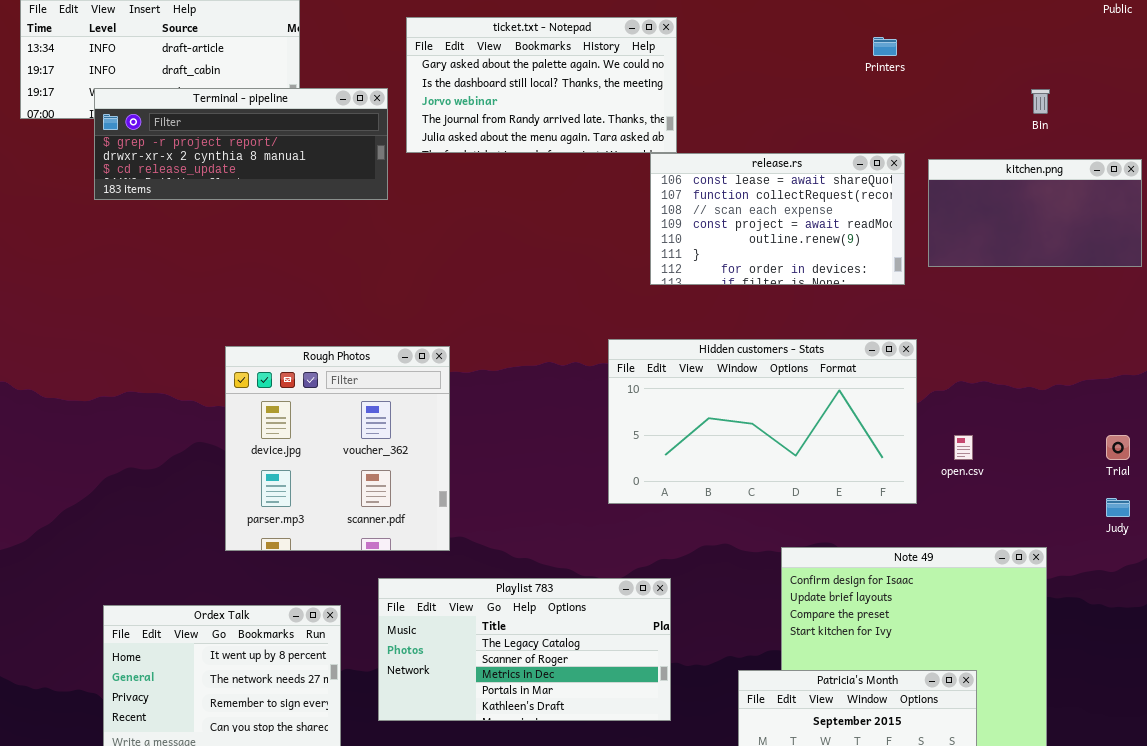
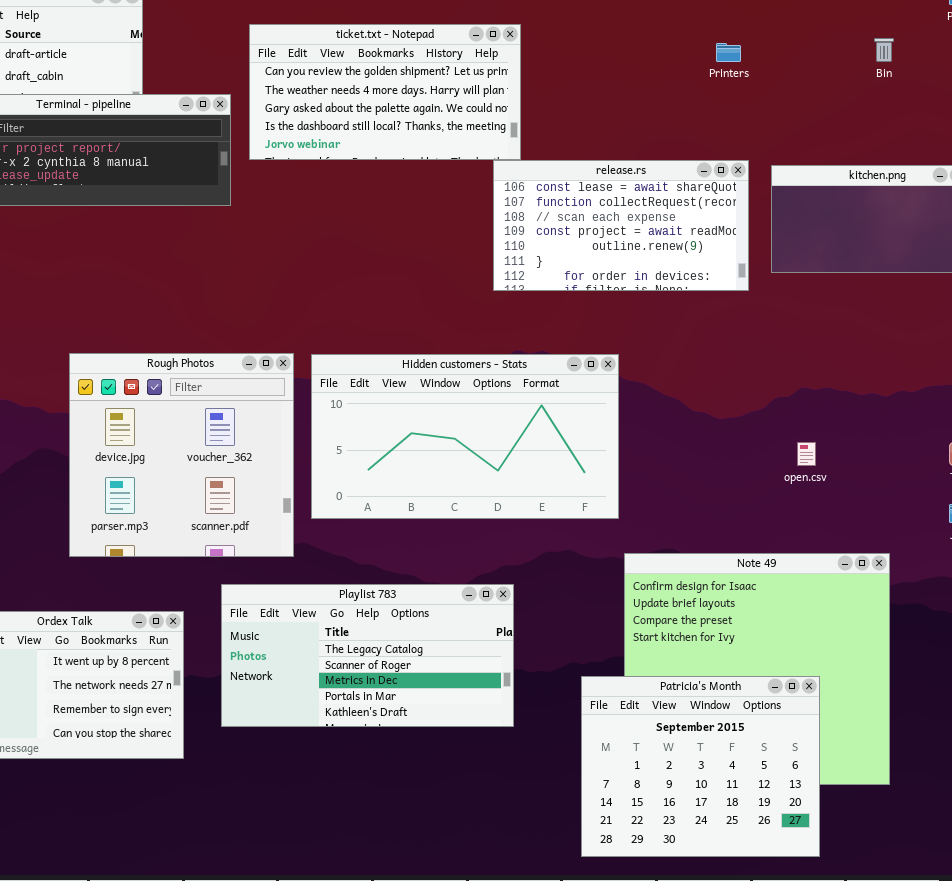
ticket.txt - Notepad: [406,17,677,153] -> [249,24,521,160], scrolled up 2 rows
Bin: [1031,89,1050,114] -> [874,38,894,62], moved
Hidden customers - Stats: [608,339,917,504] -> [311,354,619,519], moved

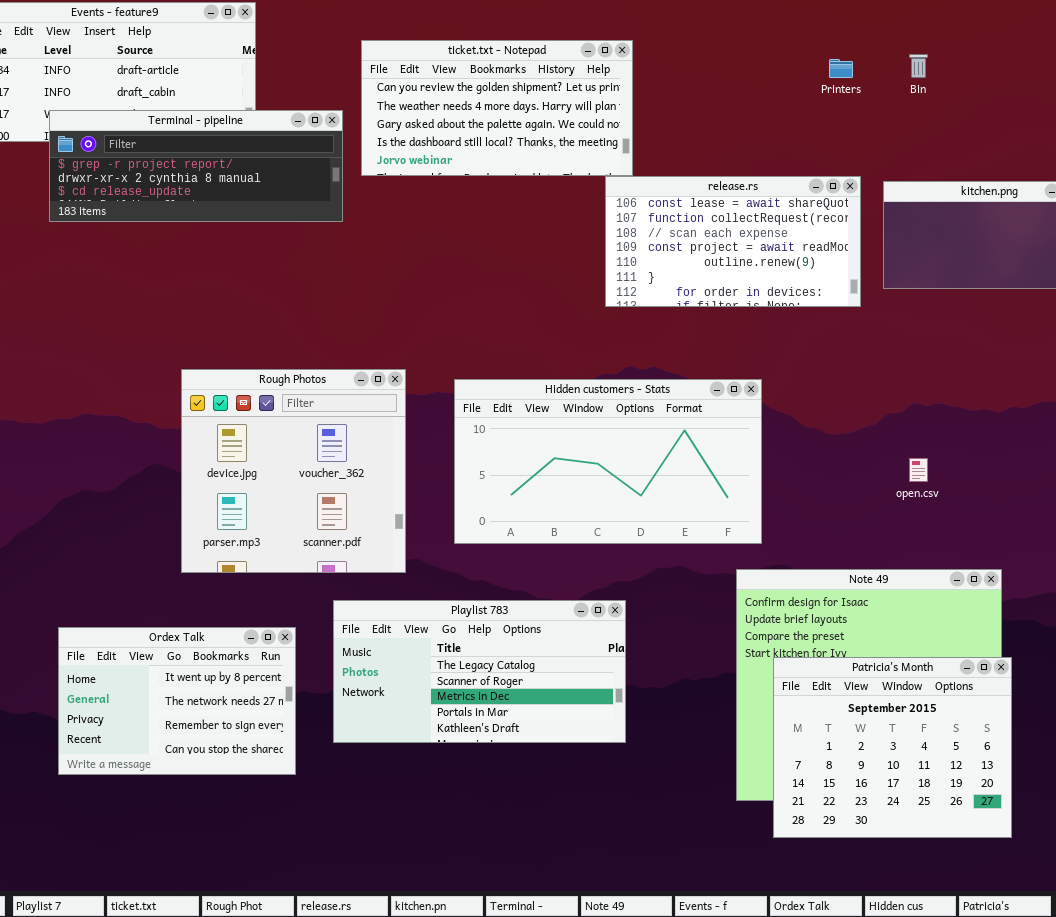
Bin: [874,38,894,62] -> [909,54,928,78], moved
Hidden customers - Stats: [311,354,619,519] -> [454,379,762,544], moved
Patricia's Month: [581,676,820,857] -> [773,657,1012,838], moved

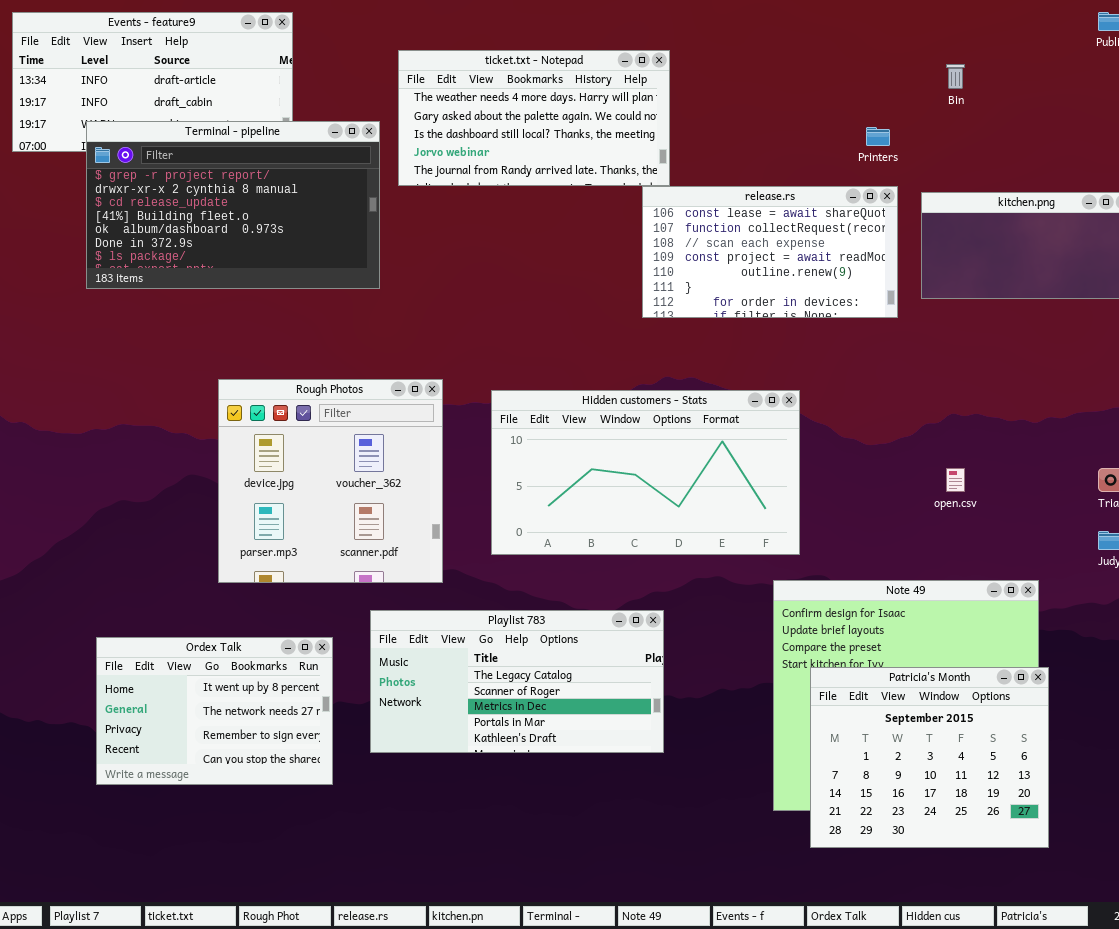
ticket.txt - Notepad: [361,40,633,176] -> [398,50,670,186], scrolled down 1 row
Printers: [829,59,853,78] -> [866,127,890,146], moved
Terminal - pipeline: [49,110,343,222] -> [86,121,380,289], resized

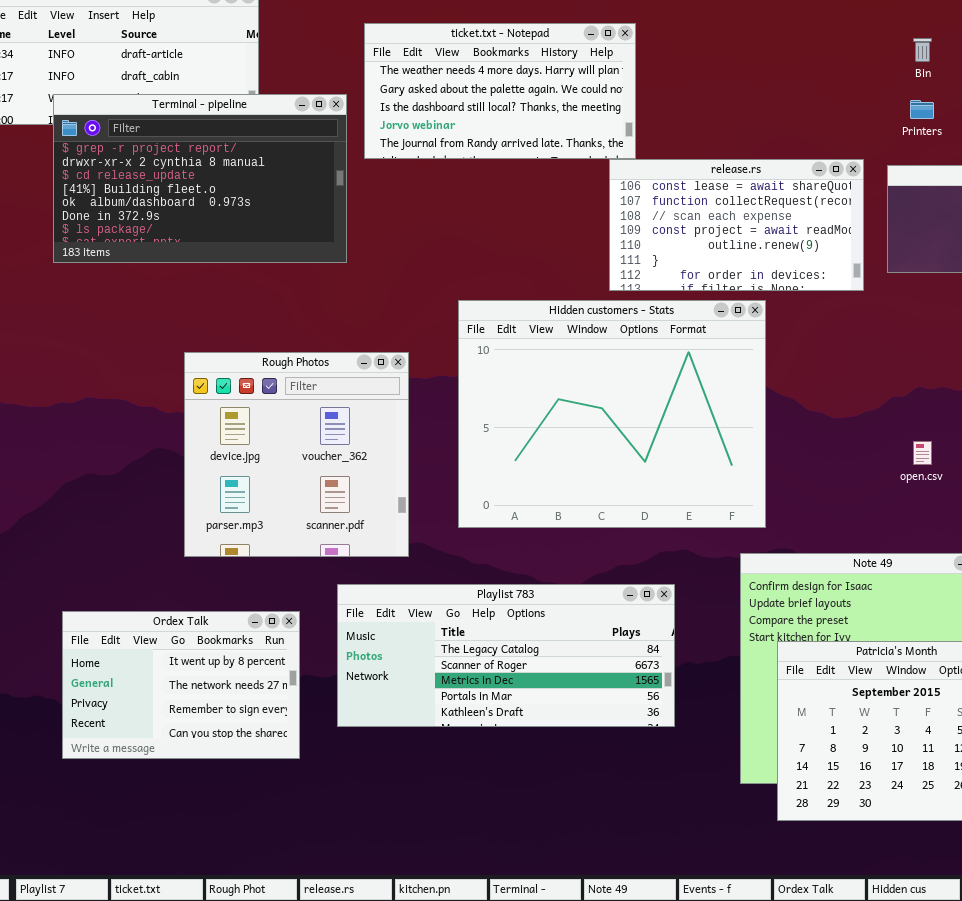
Printers: [866,127,890,146] -> [910,100,934,119], moved
Hidden customers - Stats: [491,390,800,555] -> [458,300,766,528], resized
Playlist 783: [370,610,664,753] -> [337,584,675,727], resized

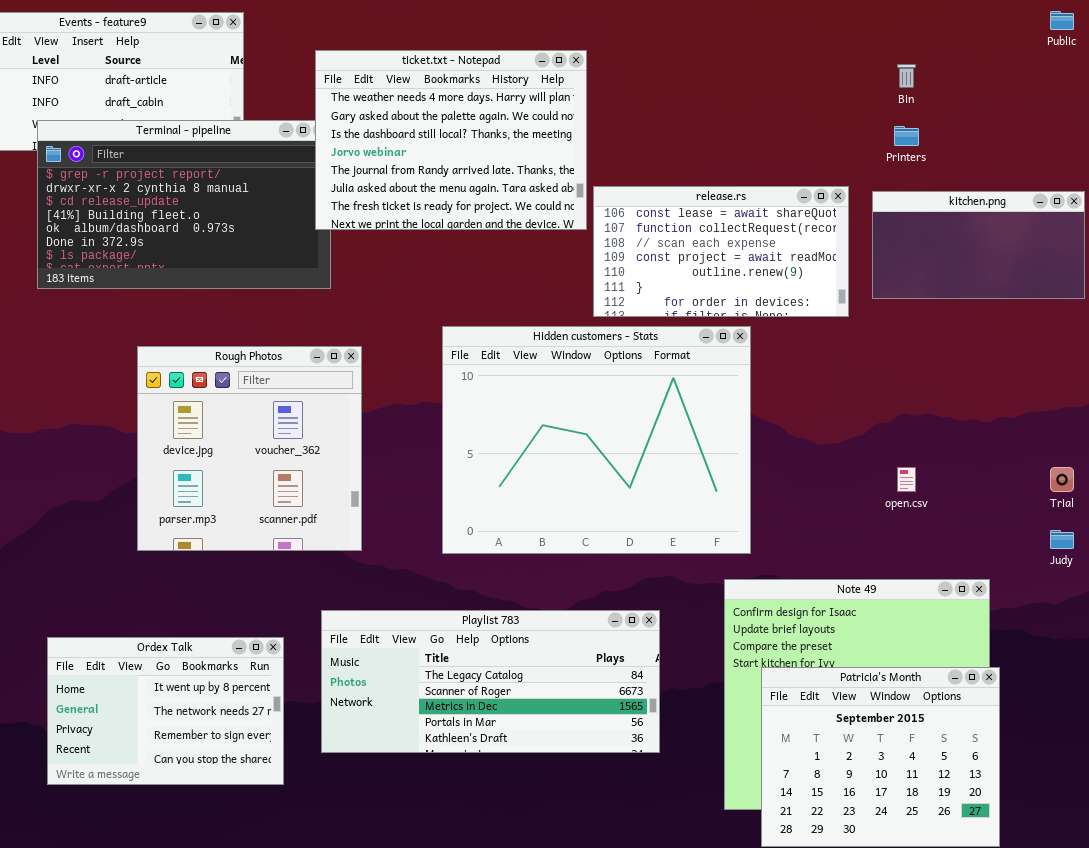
ticket.txt - Notepad: [364,23,636,159] -> [315,50,587,230], moved, resized
Rough Photos: [184,352,409,557] -> [137,346,362,551], moved

